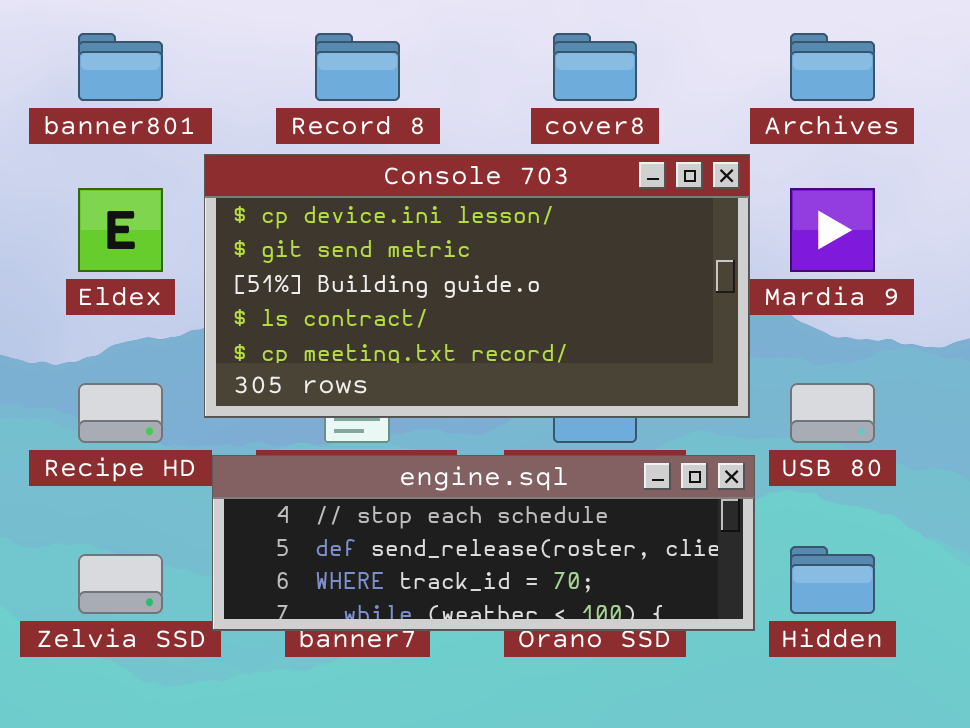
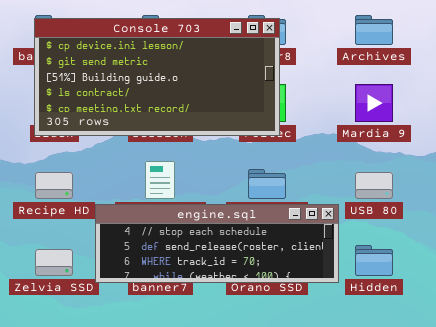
Console 703: [204,154,750,418] -> [34,18,280,136], moved

